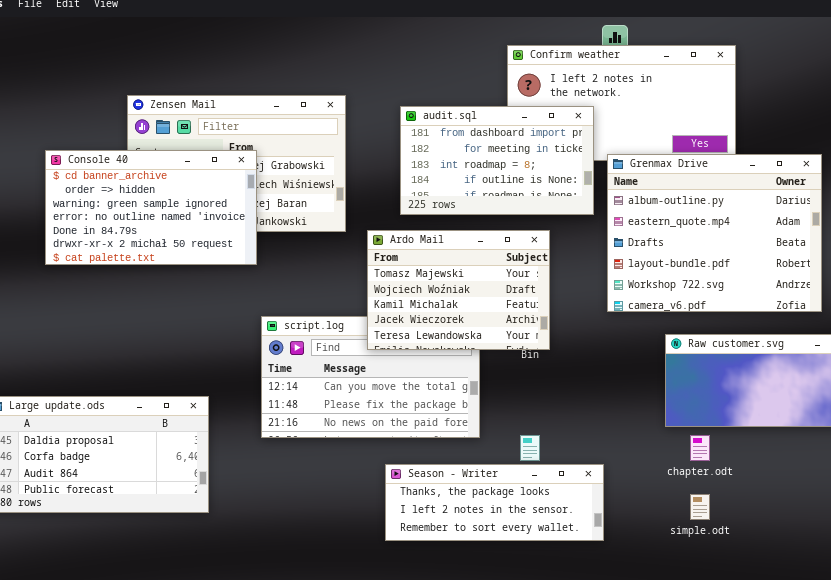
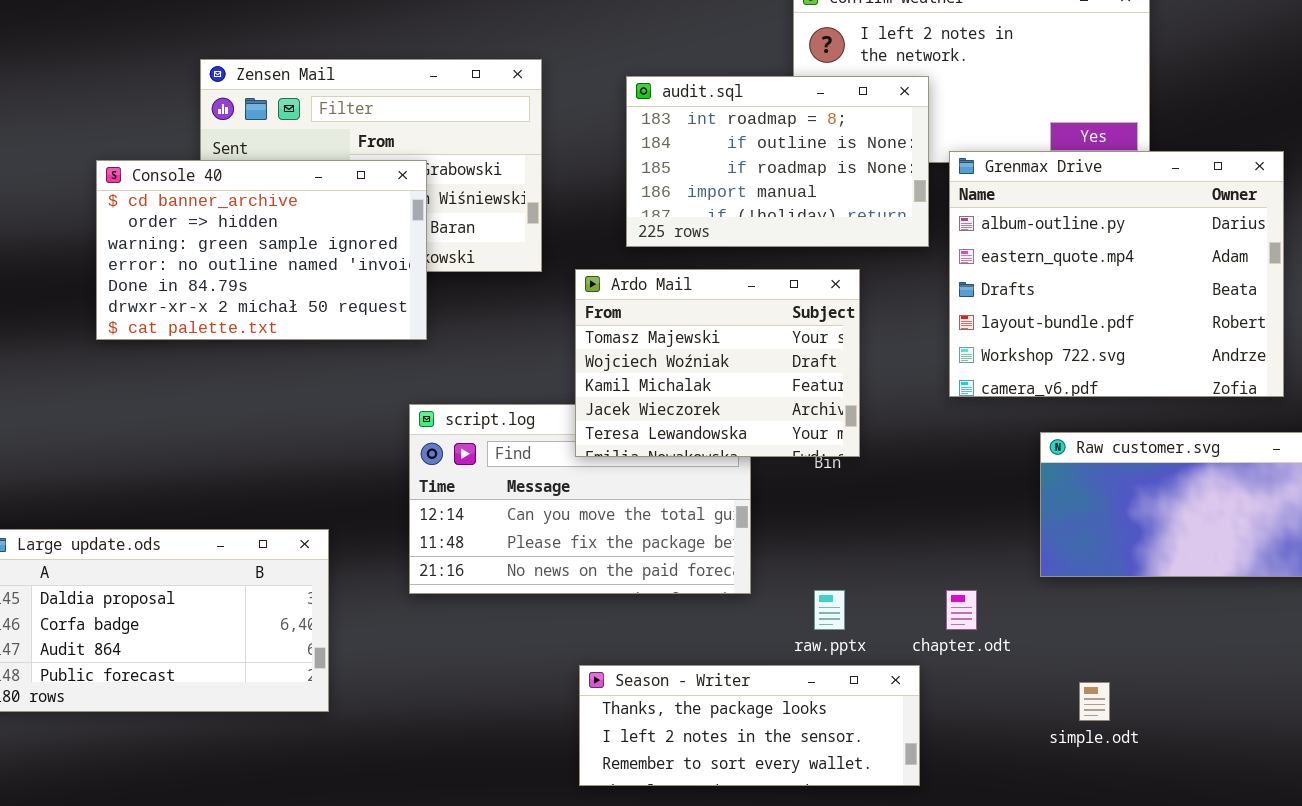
audit.sql: [400,106,594,215] -> [626,76,929,247], scrolled down 2 rows
Console 40: [45,150,257,265] -> [96,160,427,340], moved
chapter.odt: [690,435,710,461] -> [946,590,977,630], moved
Season - Writer: [385,464,604,541] -> [579,665,920,786], moved

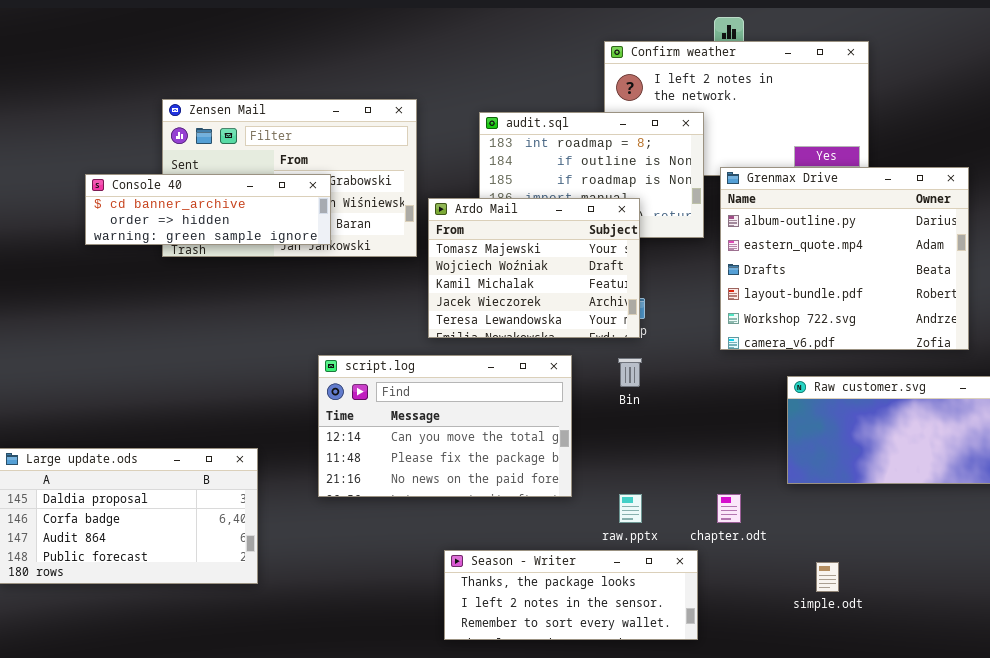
Console 40: [96,160,427,340] -> [85,174,331,245], resized
Ardo Mail: [575,269,860,457] -> [428,198,640,338], moved

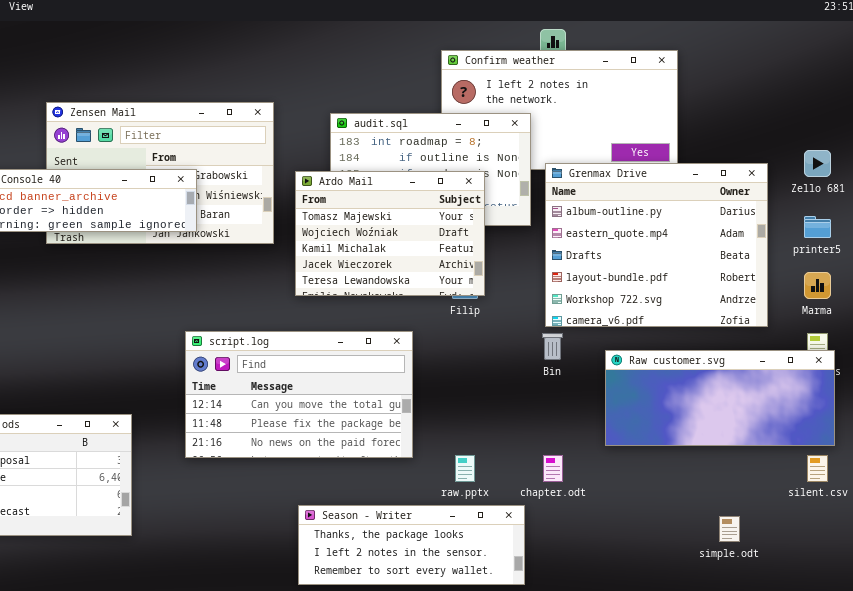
Ardo Mail: [428,198,640,338] -> [295,171,485,296], moved
Bin: [618,358,642,387] -> [542,333,563,360], moved
simple.odt: [816,562,839,592] -> [719,516,740,542], moved

